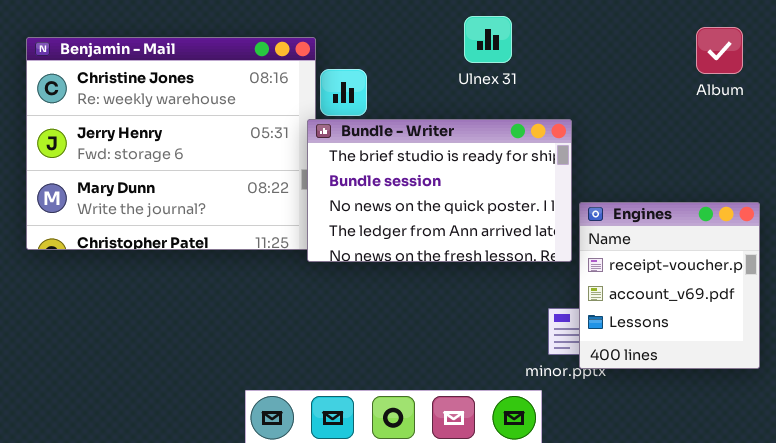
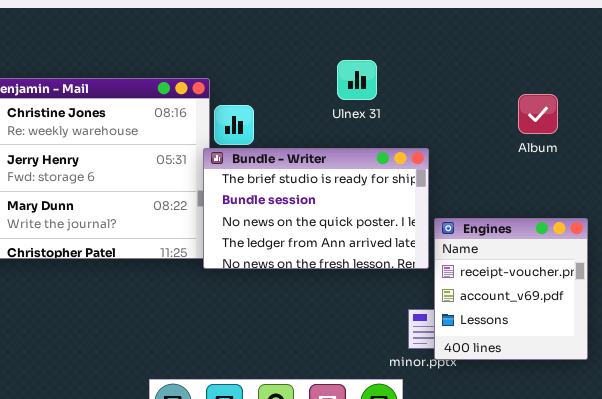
Album: [696,27,743,74] -> [518,94,558,134], moved

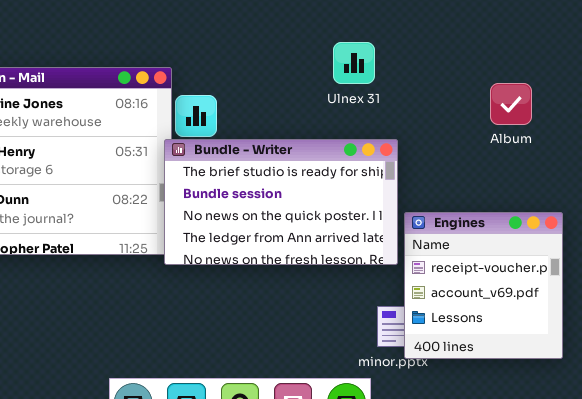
Ulnex 31: [337,60,377,100] -> [333,42,375,84], moved

